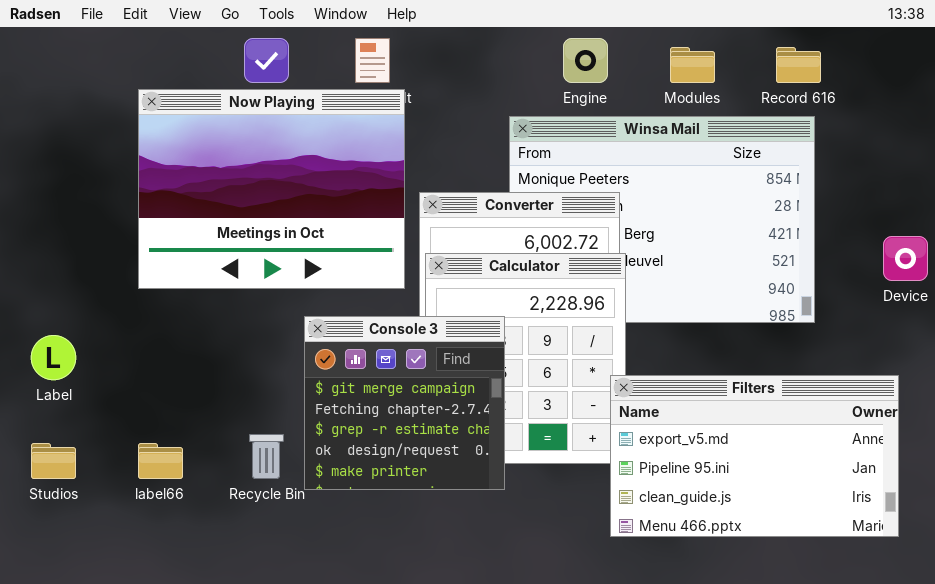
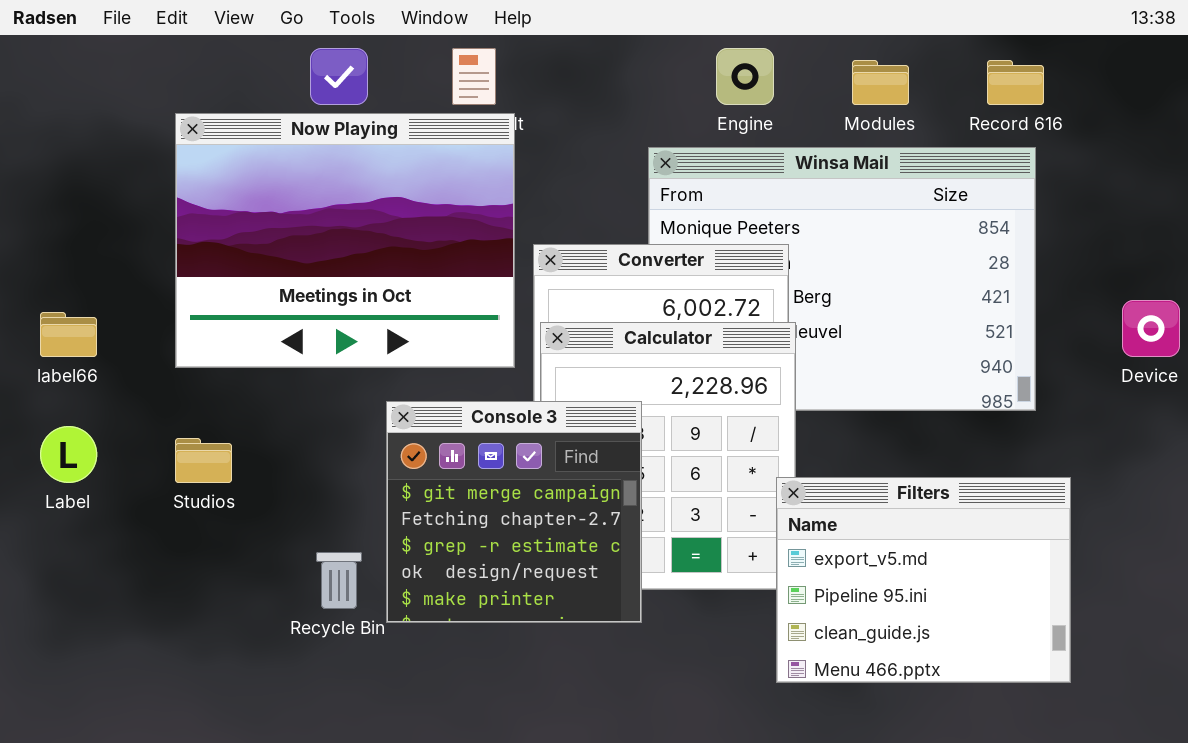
Filters: [610,375,899,537] -> [776,477,1071,683], resized
Studios: [31,443,76,479] -> [175,438,232,483], moved
label66: [138,443,183,479] -> [40,312,97,357], moved

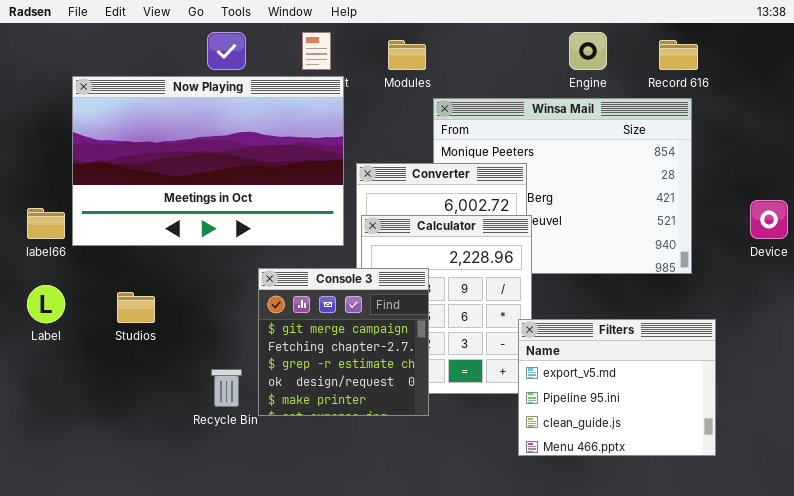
Engine: [716,48,774,105] -> [569,32,607,70], moved
Modules: [852,60,909,105] -> [388,40,426,70], moved
Now Playing: [175,113,515,368] -> [72,76,344,246], resized

